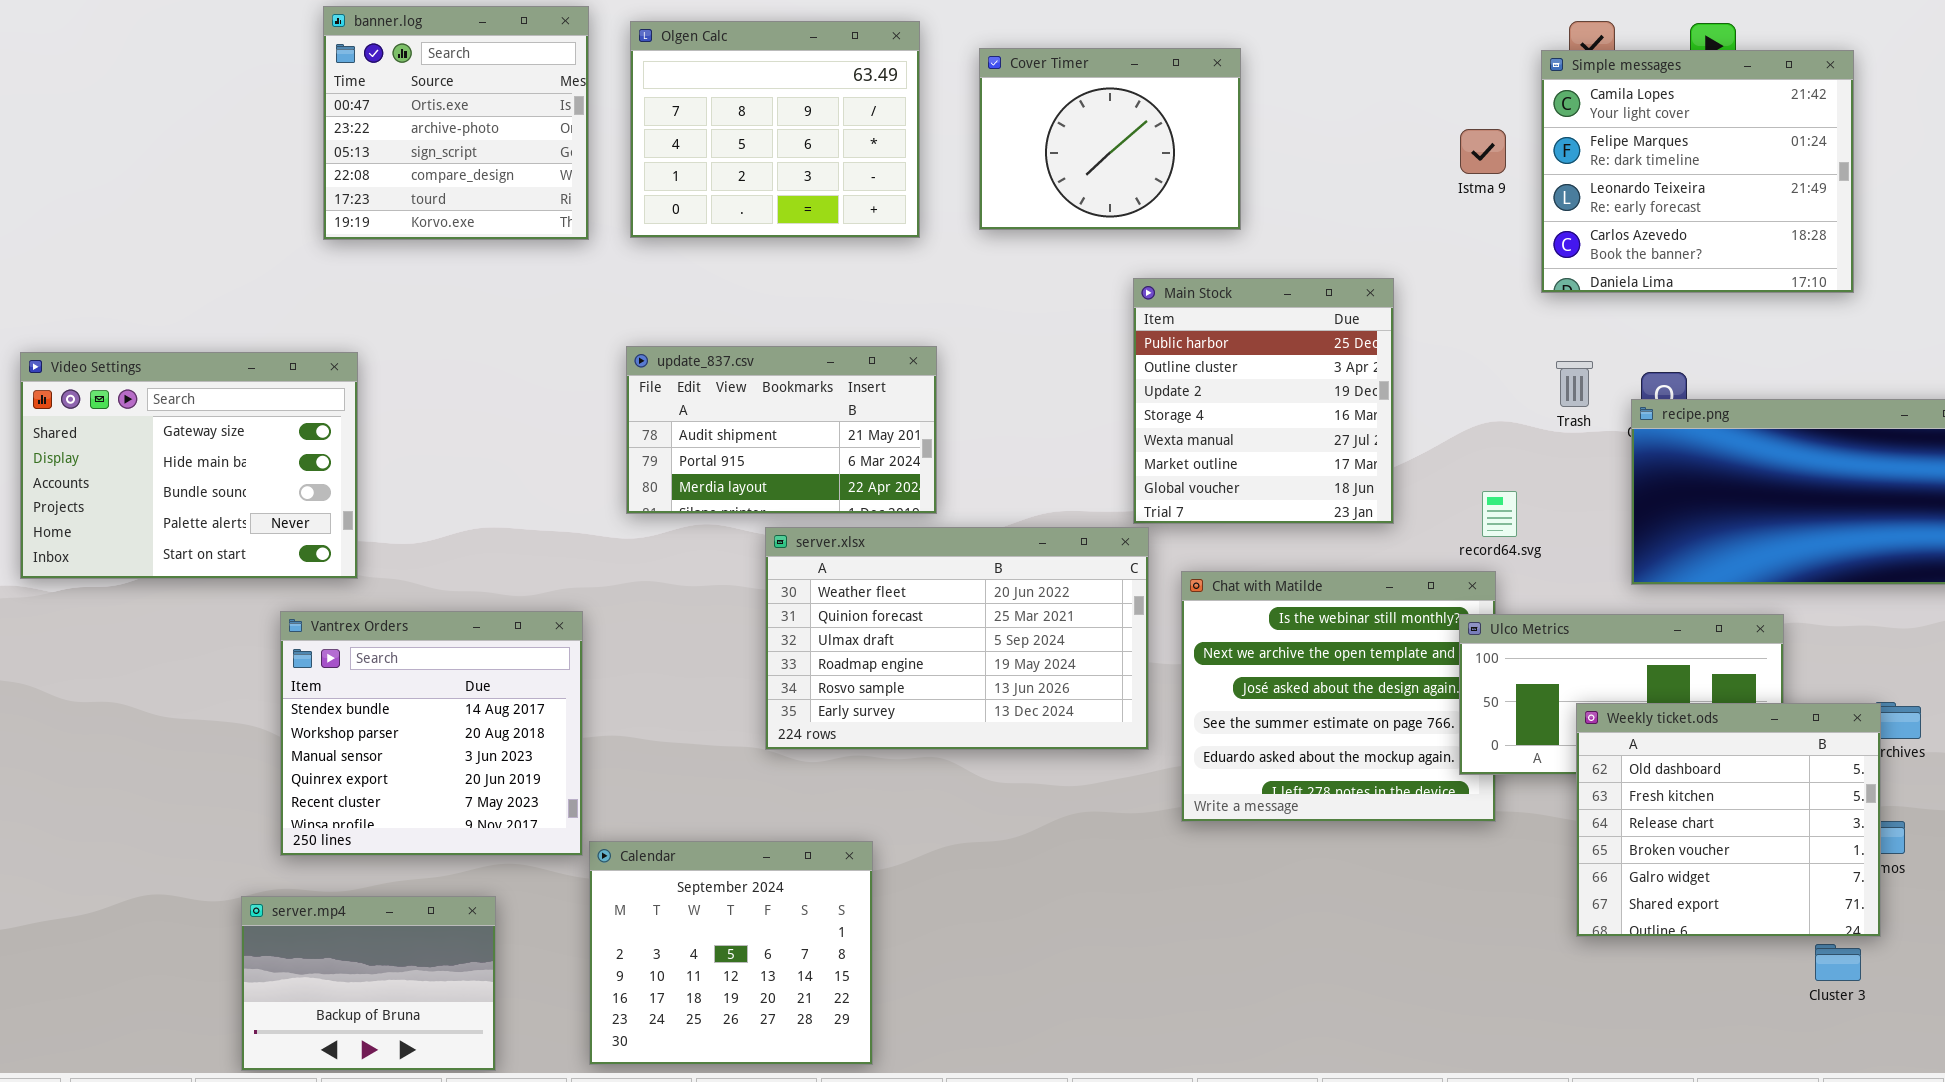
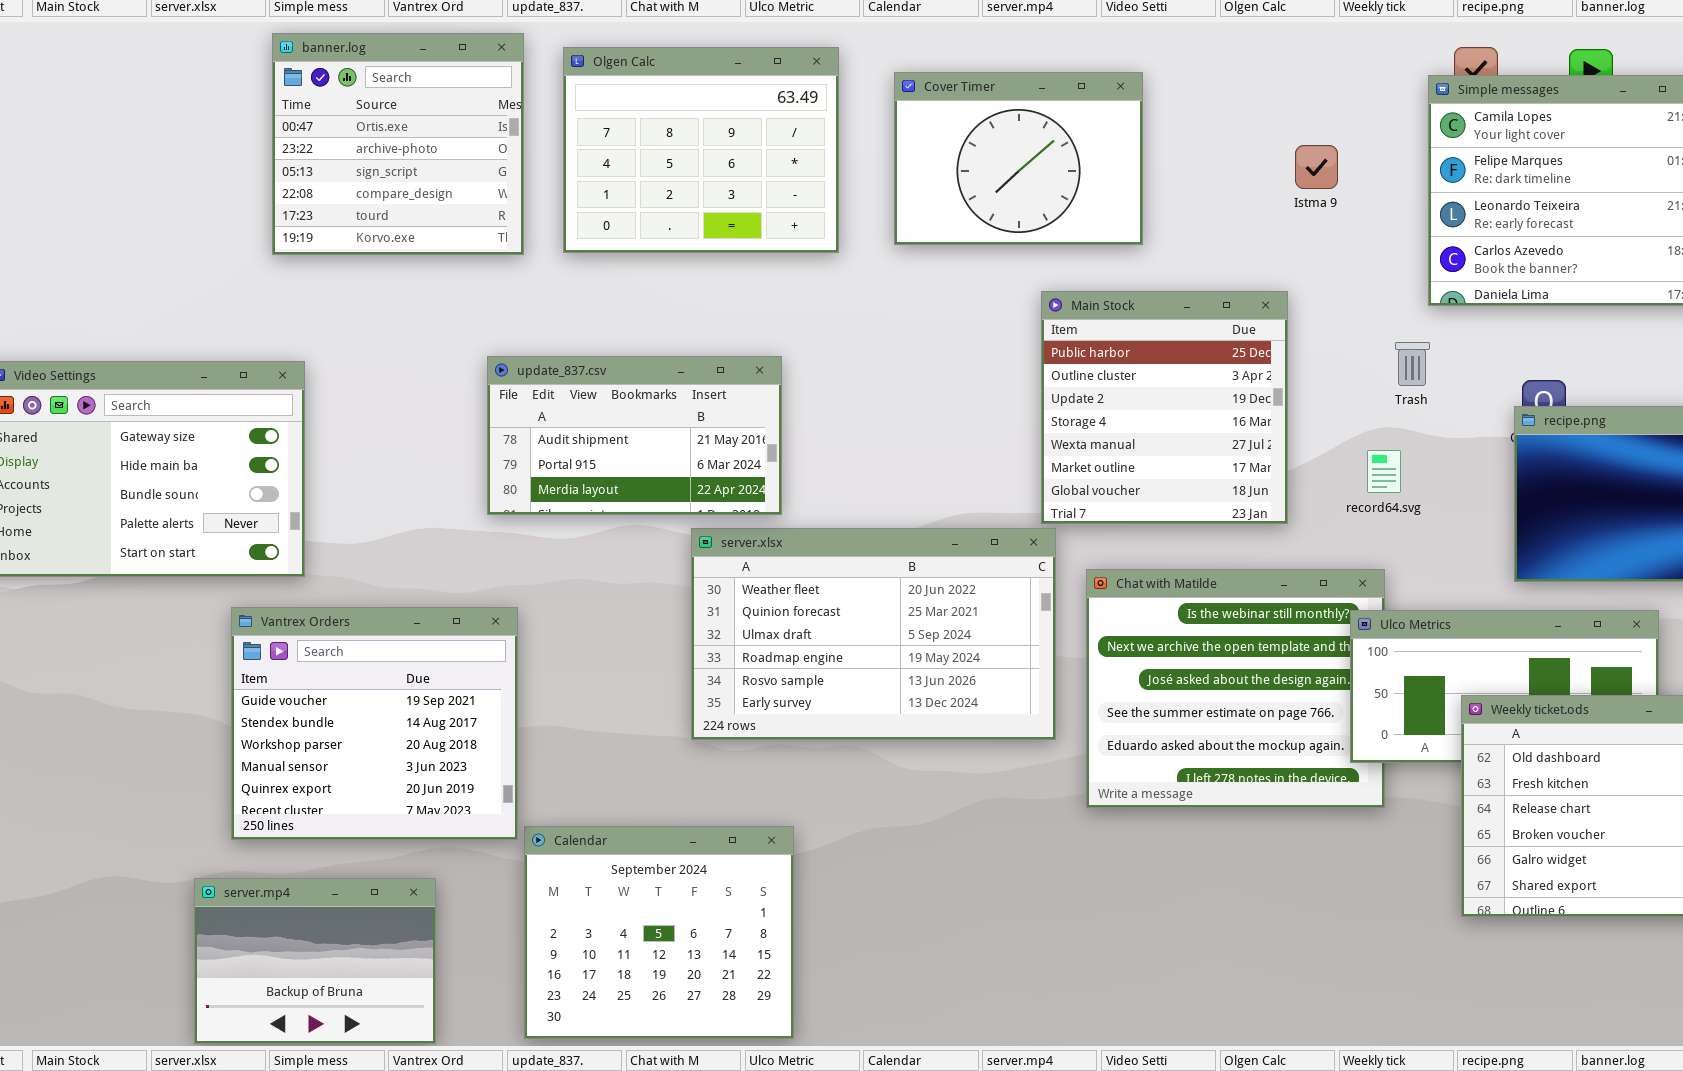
Istma 9: [1460,129,1506,174] -> [1295,145,1338,189], moved
update_837.csv: [626,346,937,514] -> [487,356,782,515], moved
Trash: [1556,361,1593,407] -> [1395,342,1430,386], moved
record64.svg: [1482,491,1517,537] -> [1367,450,1401,493], moved
Vantrex Orders: [280,611,583,856] -> [231,607,518,840], scrolled up 1 row

